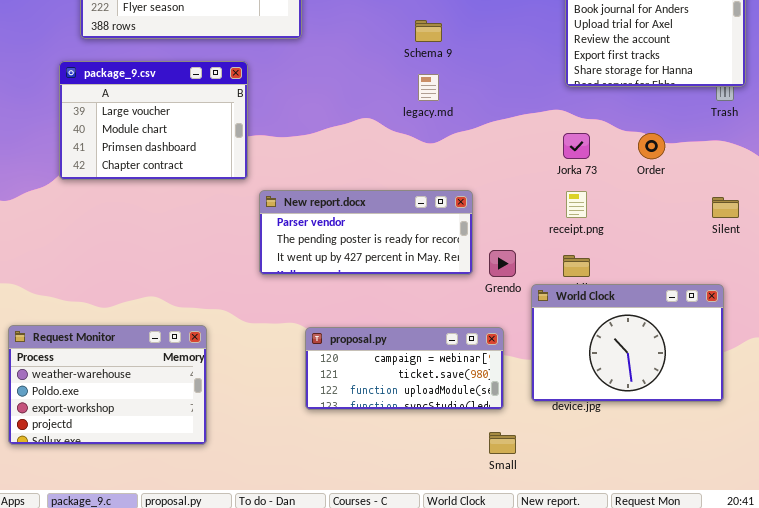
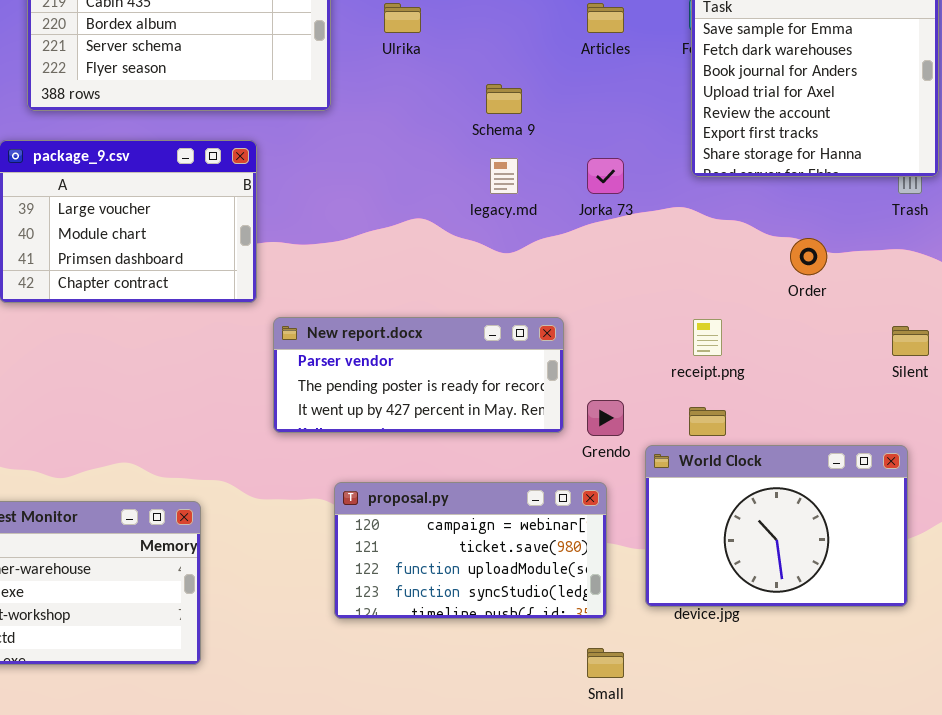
Jorka 73: [563,133,590,159] -> [587,158,624,194], moved
proposal.py: [305,327,504,410] -> [334,482,607,619], resized

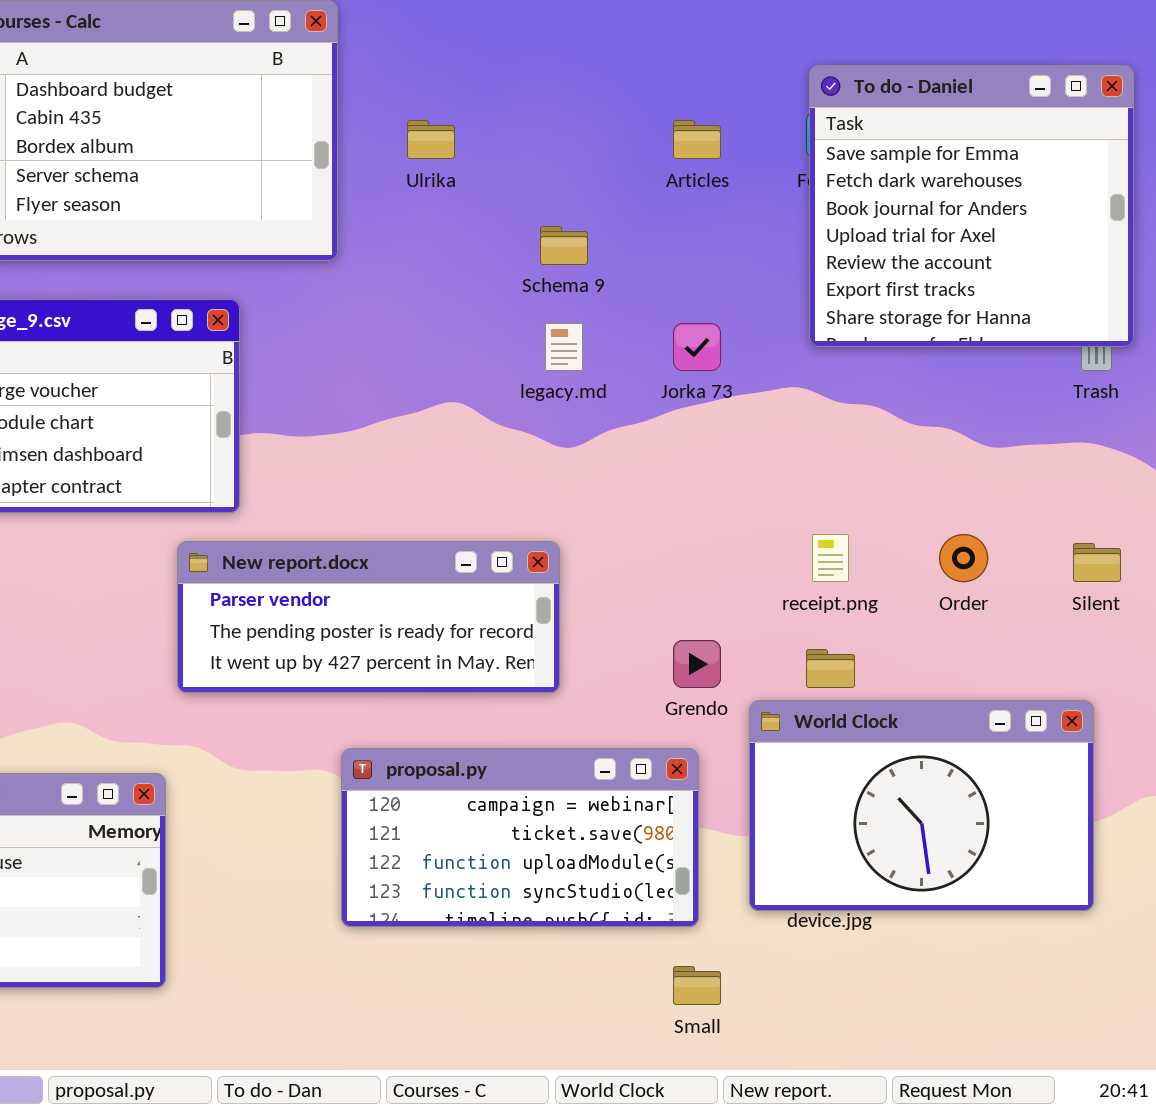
Order: [790,238,827,275] -> [939,534,988,582], moved
New report.docx: [273,317,564,433] -> [177,541,560,693], moved

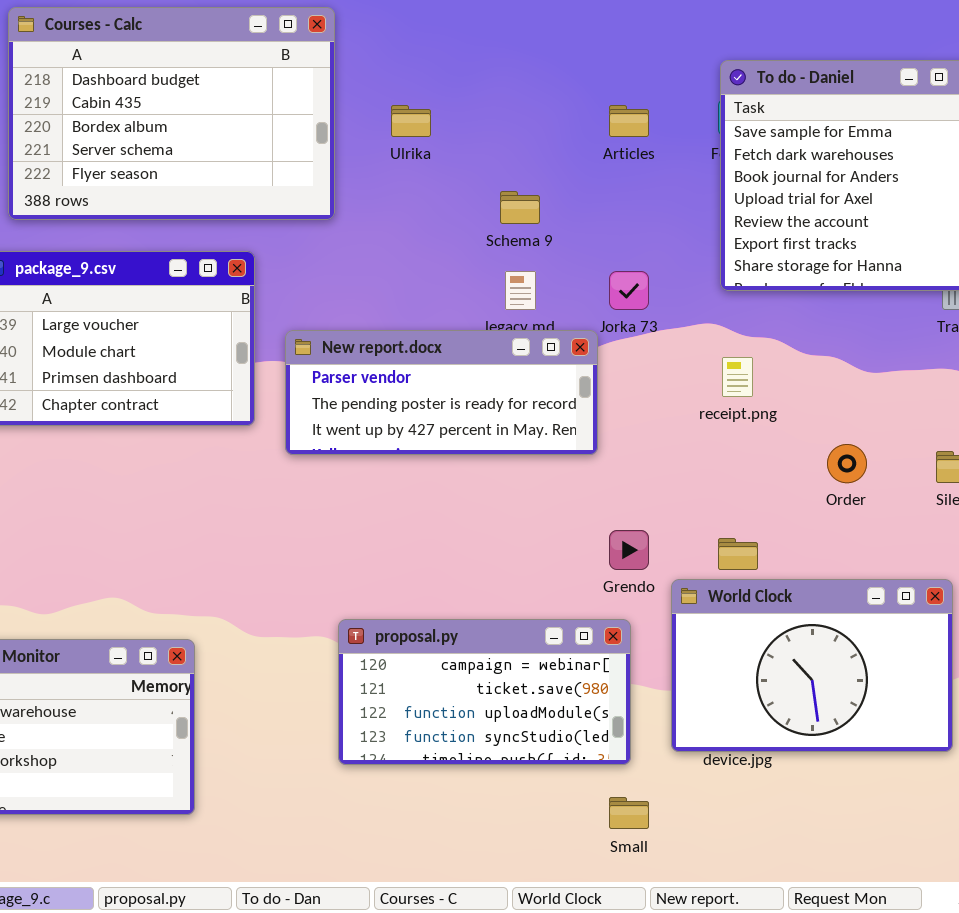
receipt.png: [812,534,849,582] -> [722,357,753,397], moved
New report.docx: [177,541,560,693] -> [285,330,598,455], moved

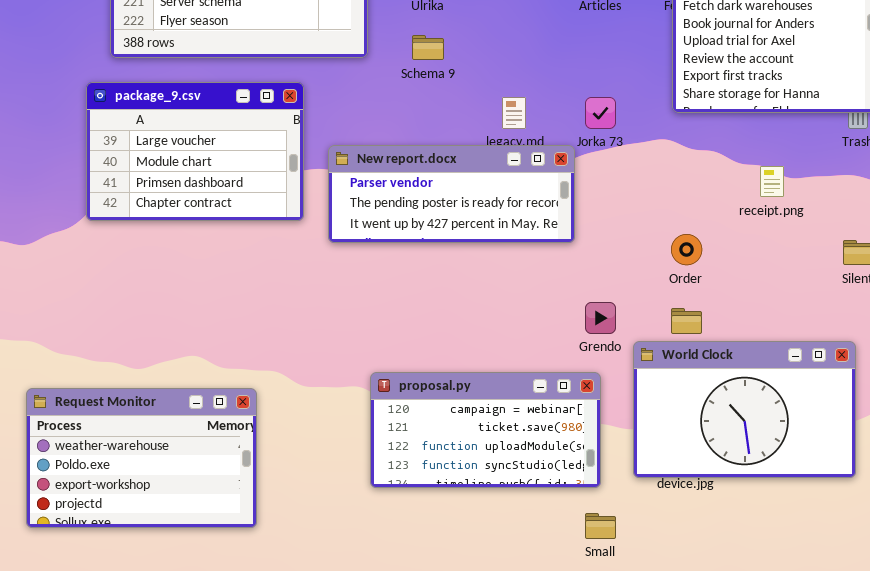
Schema 9: [500,191,540,224] -> [412,35,444,60], moved
receipt.png: [722,357,753,397] -> [760,166,784,197], moved
Order: [827,444,867,483] -> [671,234,702,265], moved

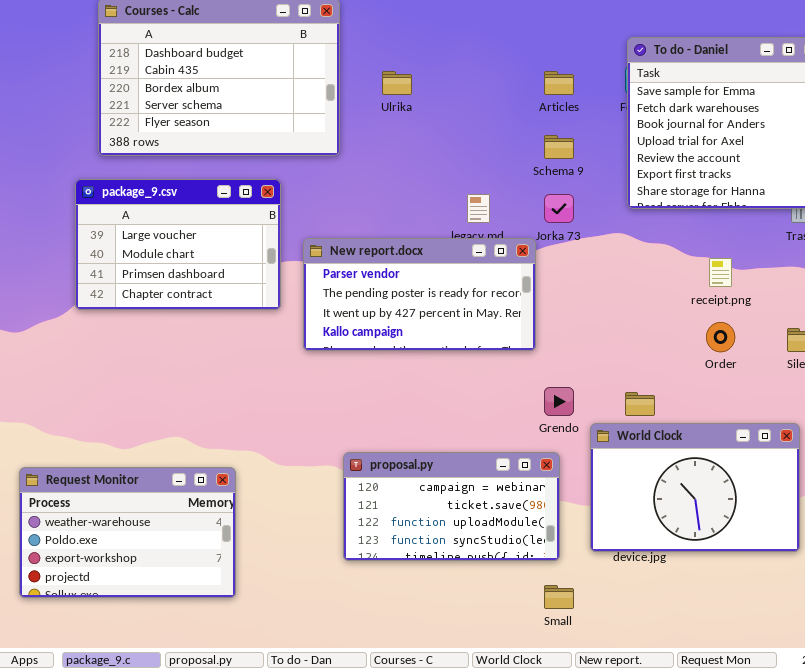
Schema 9: [412,35,444,60] -> [544,135,574,159], moved
New report.docx: [328,145,575,243] -> [303,238,536,351], resized
Order: [671,234,702,265] -> [706,322,735,352], moved

